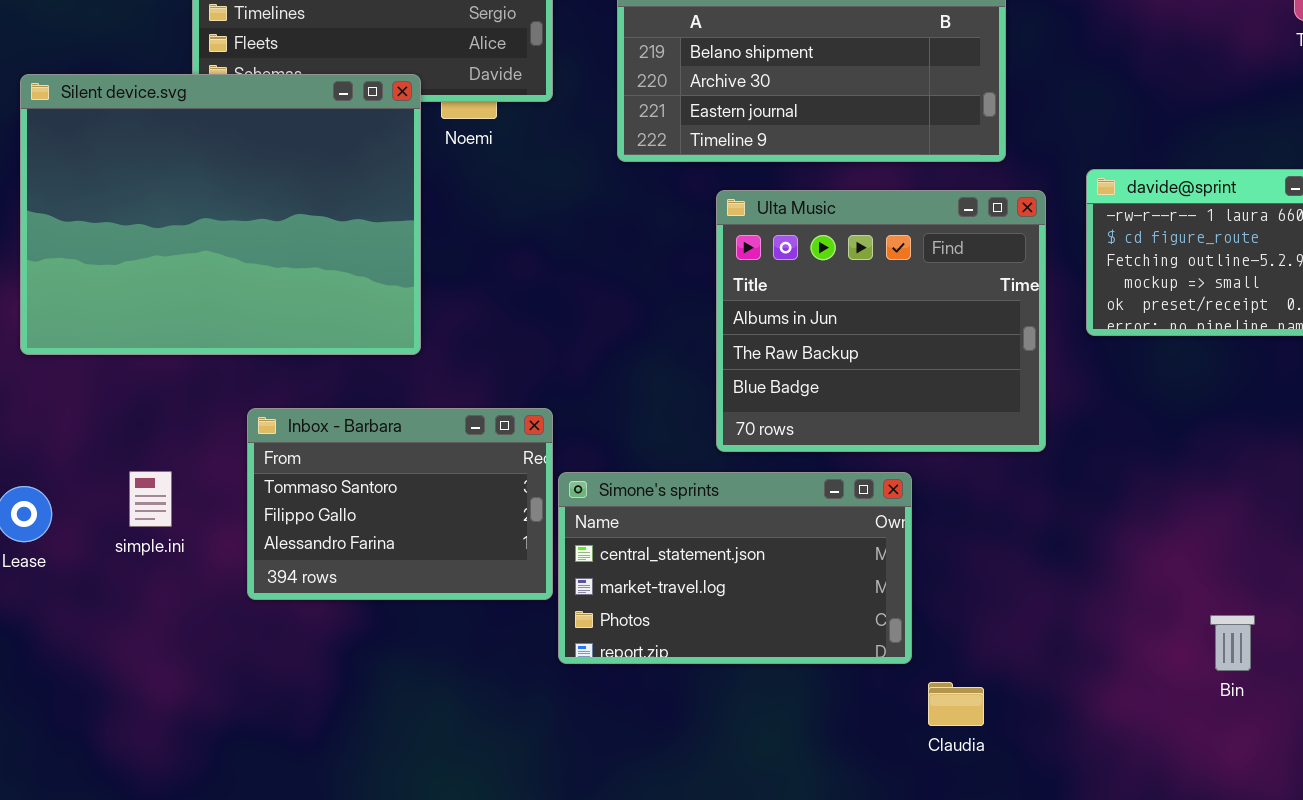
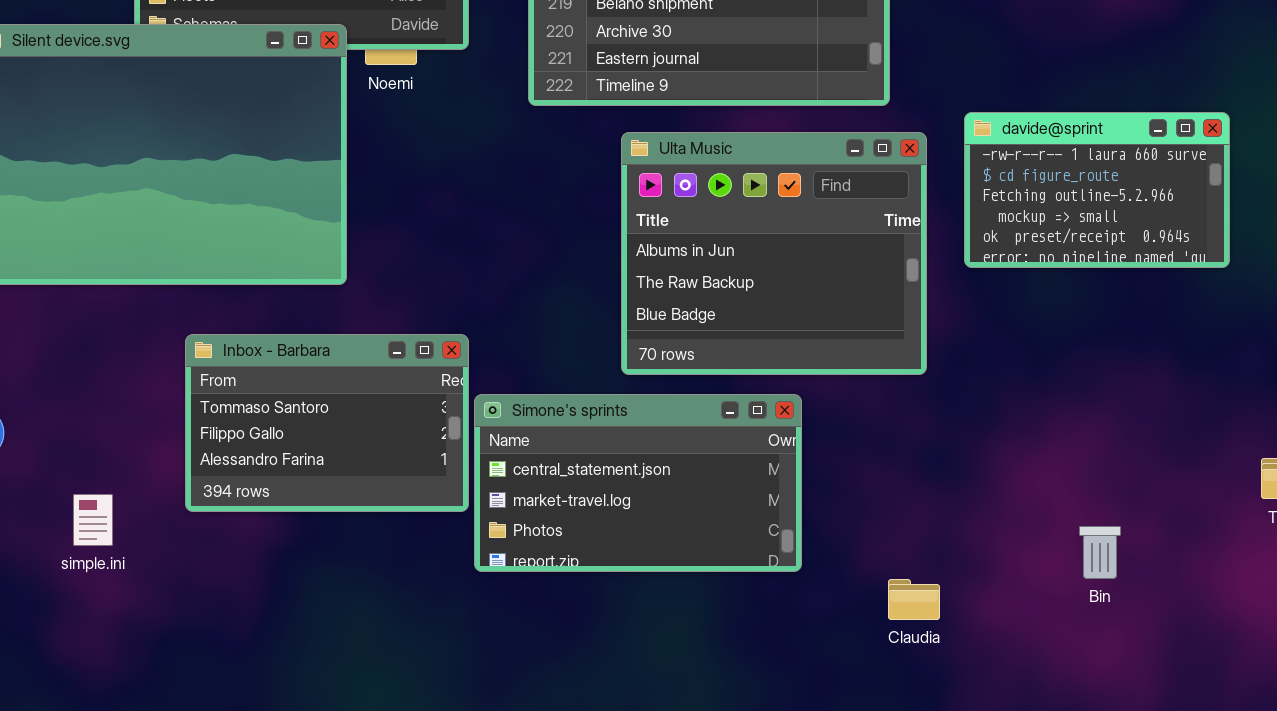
simple.ini: [129,471,172,527] -> [73,494,113,546], moved
Claudia: [928,682,984,726] -> [888,579,940,620], moved

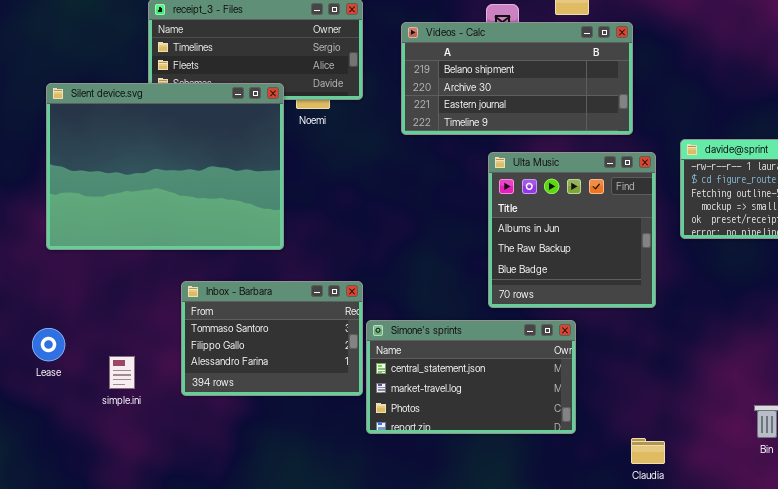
Ulta Music: [621,132,927,375] -> [488,152,656,308], resized
simple.ini: [73,494,113,546] -> [109,356,135,389], moved

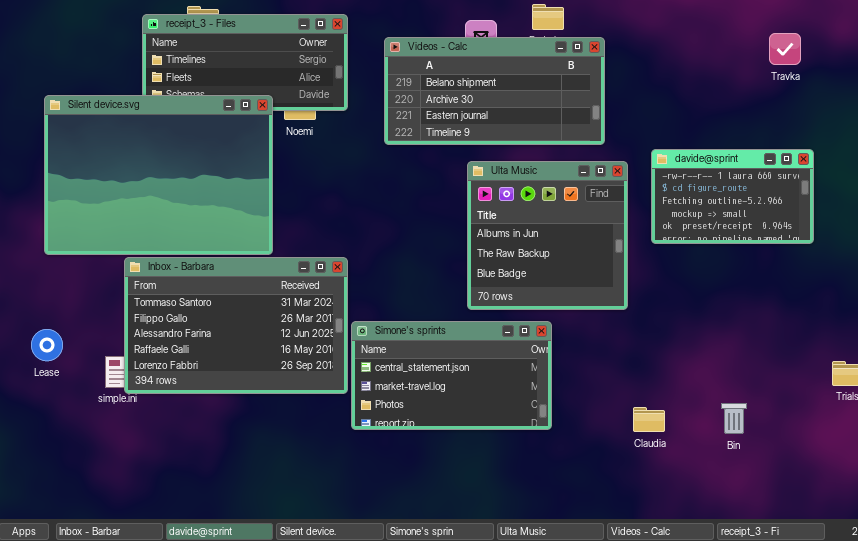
Inbox - Barbara: [181,281,363,396] -> [124,257,348,394], resized
Claudia: [631,438,665,464] -> [633,407,665,432], moved

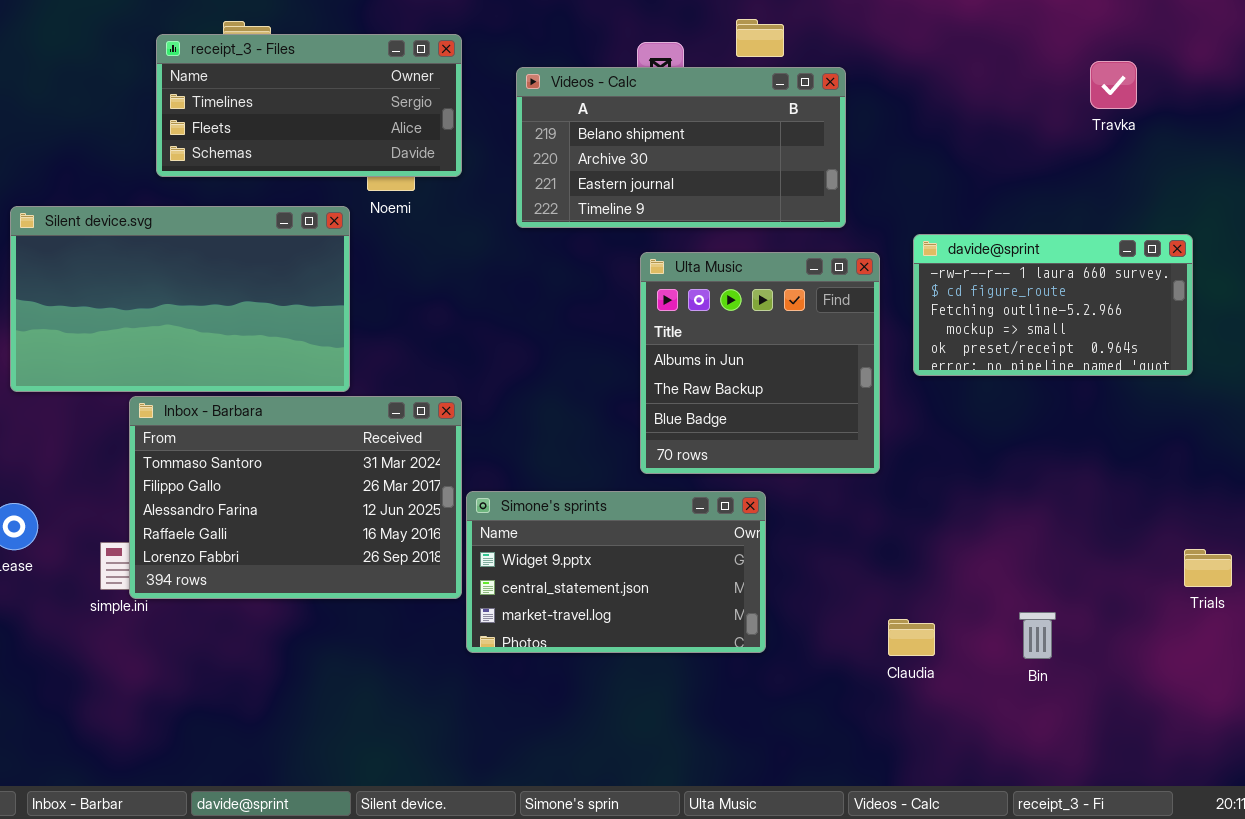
Silent device.svg: [44,95,273,255] -> [10,206,350,392], resized
davide@sprint: [651,149,814,244] -> [913,234,1193,376], resized
Simone's sprints: [351,321,552,430] -> [466,491,766,653], scrolled up 1 row

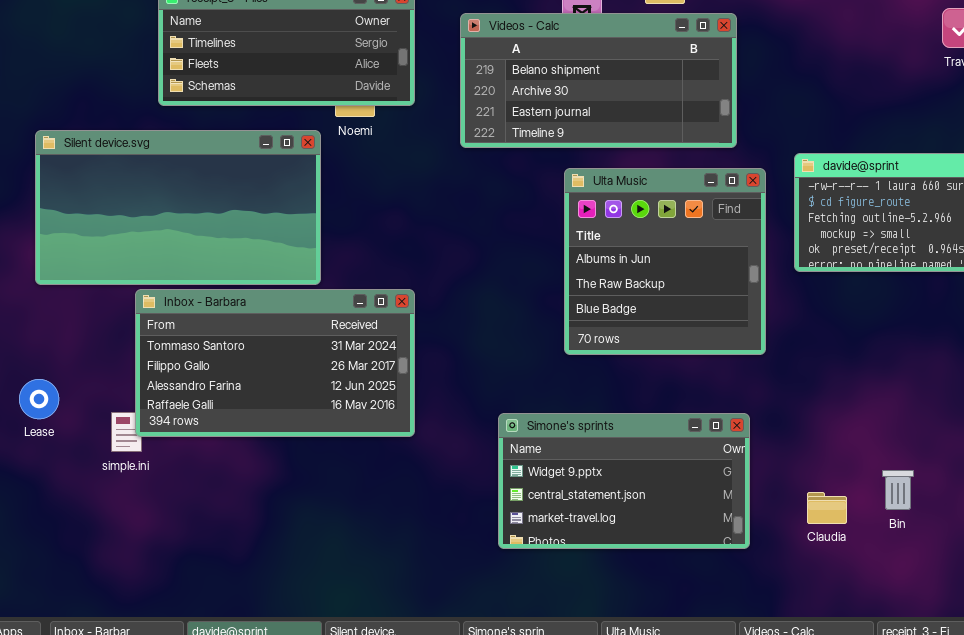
Inbox - Barbara: [129,396,462,599] -> [135,289,415,437], resized
Simone's sprints: [466,491,766,653] -> [498,413,750,549], moved
Claudia: [888,619,935,656] -> [807,492,847,524], moved

